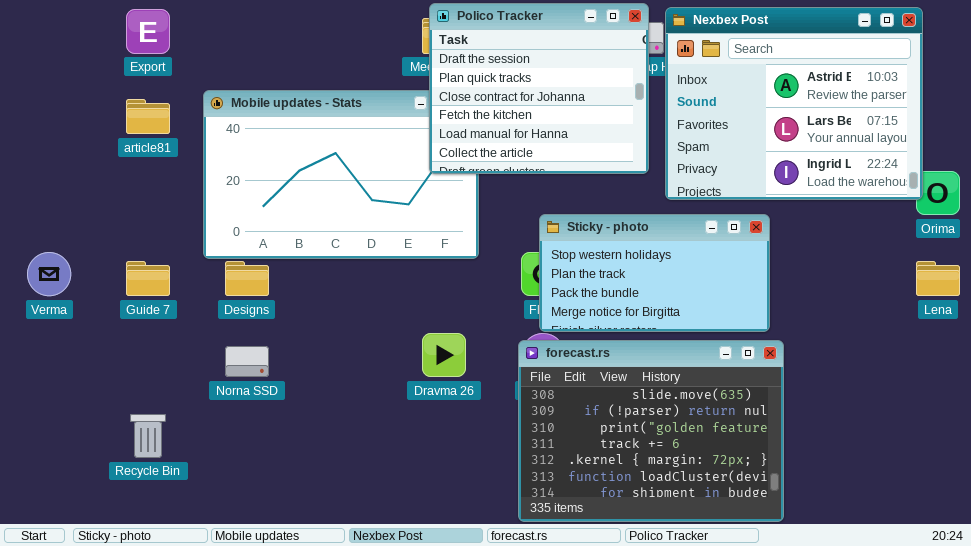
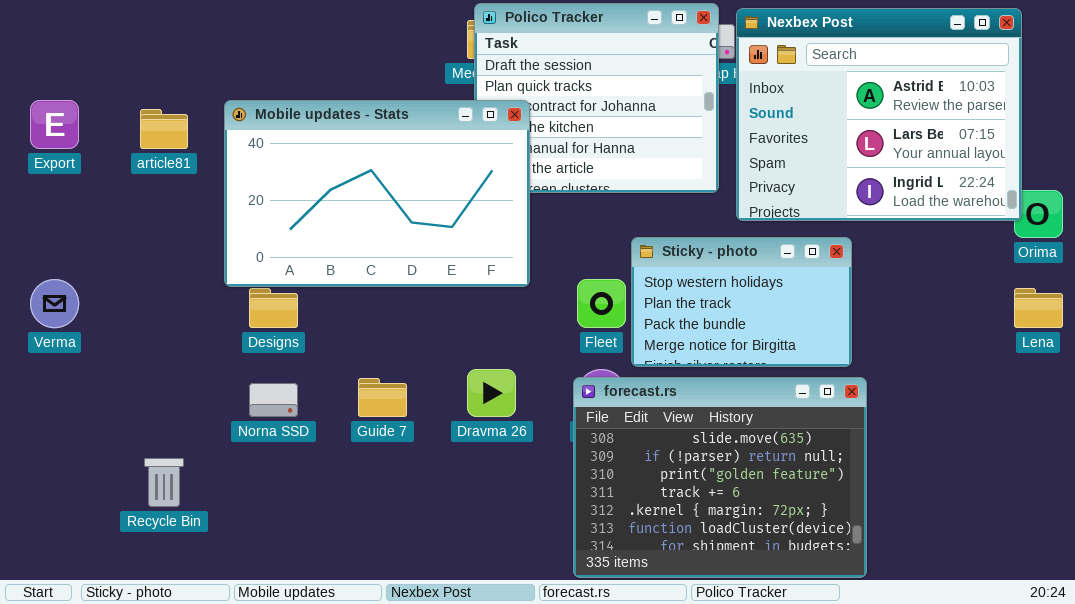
Export: [126,9,170,54] -> [30,100,79,149], moved
Mobile updates - Stats: [203,90,479,259] -> [224,100,530,287], raised
Sticky - photo: [539,214,770,332] -> [631,237,852,367], resized
Guide 7: [126,261,170,296] -> [358,378,407,417], moved

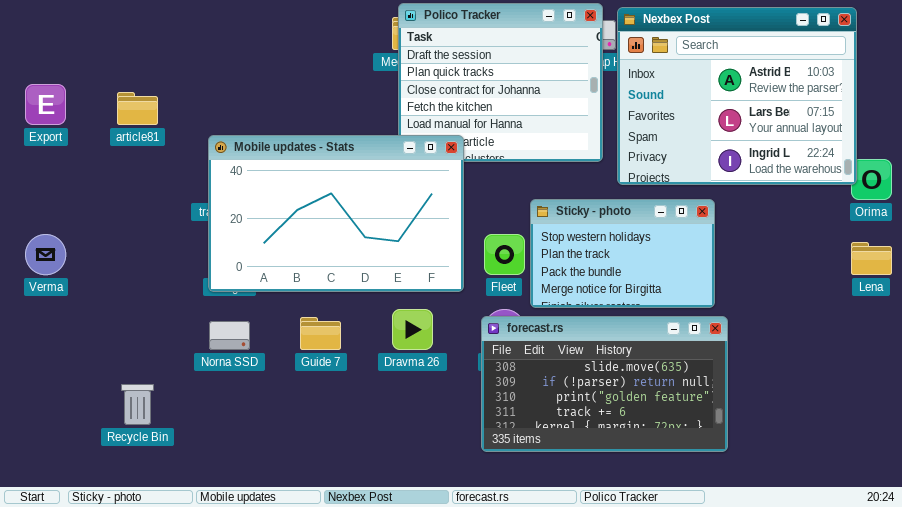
Mobile updates - Stats: [224,100,530,287] -> [208,135,464,292], moved
forecast.rs: [573,377,867,578] -> [481,316,728,452], resized

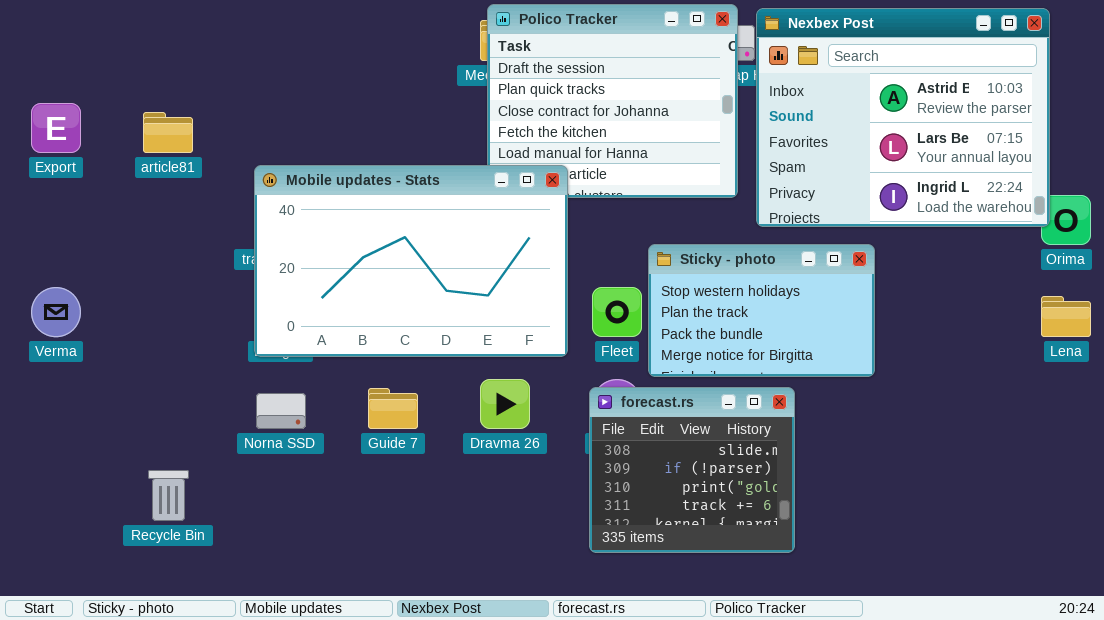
forecast.rs: [481,316,728,452] -> [589,387,795,553], resized

